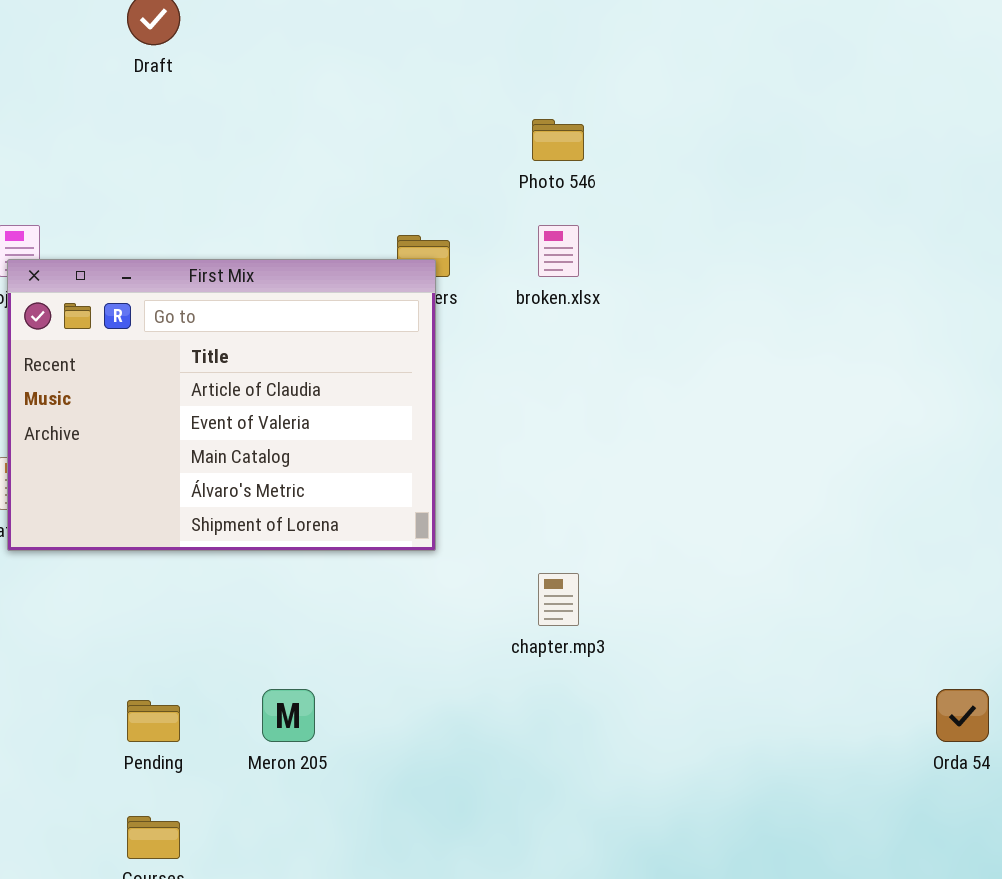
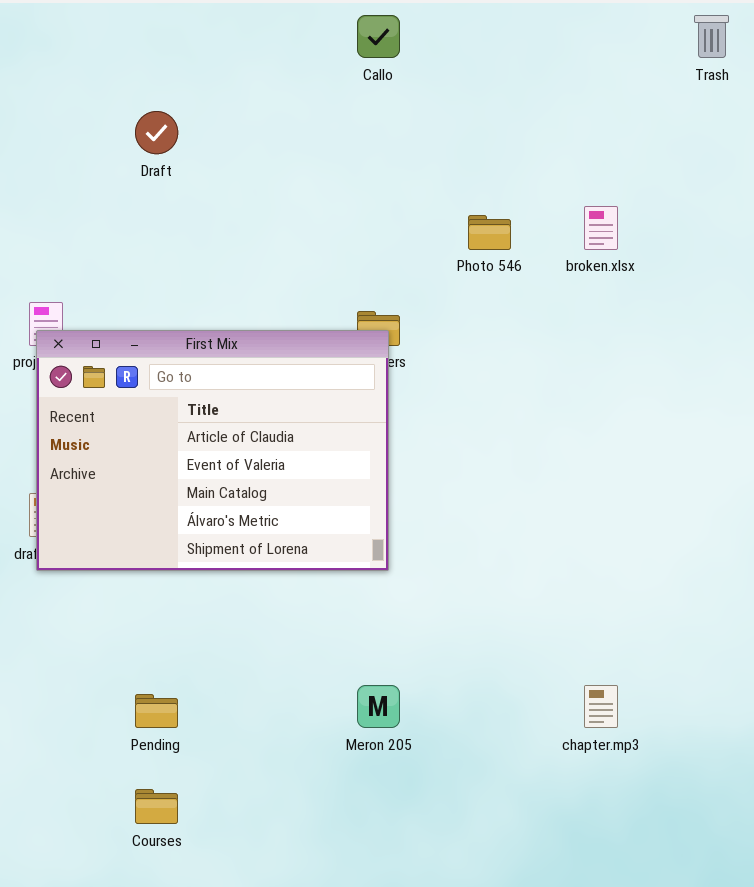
broken.xlsx: [538,225,579,277] -> [584,206,618,250], moved
chapter.mp3: [538,573,579,626] -> [584,685,618,728], moved
Meron 205: [262,689,315,742] -> [357,685,400,728], moved

